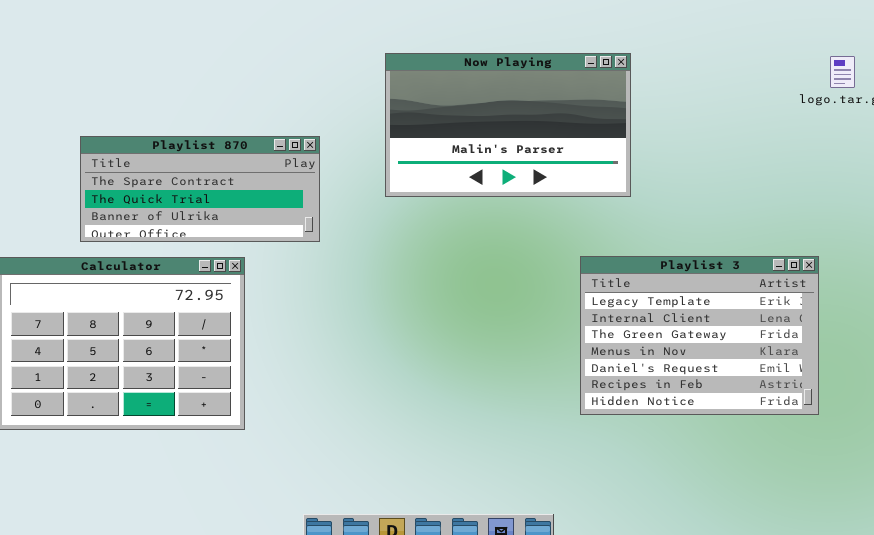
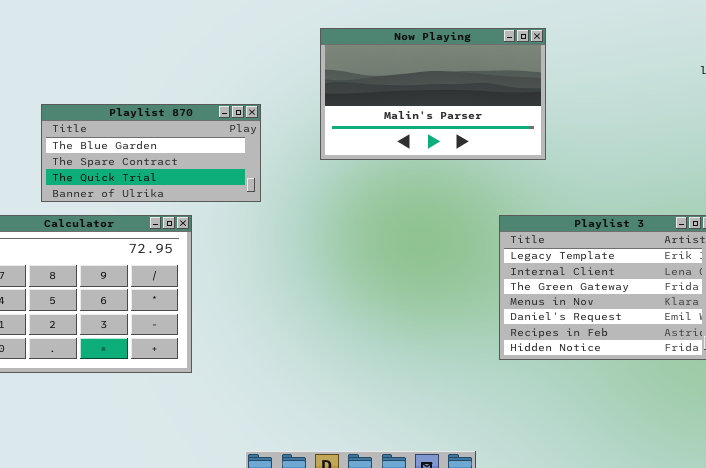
Playlist 870: [80,136,320,242] -> [41,104,261,202], scrolled up 1 row

